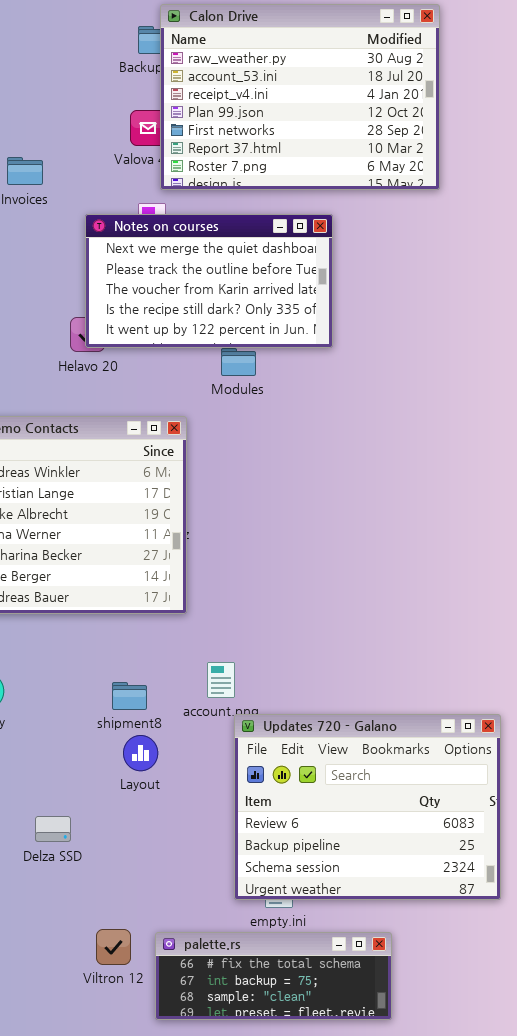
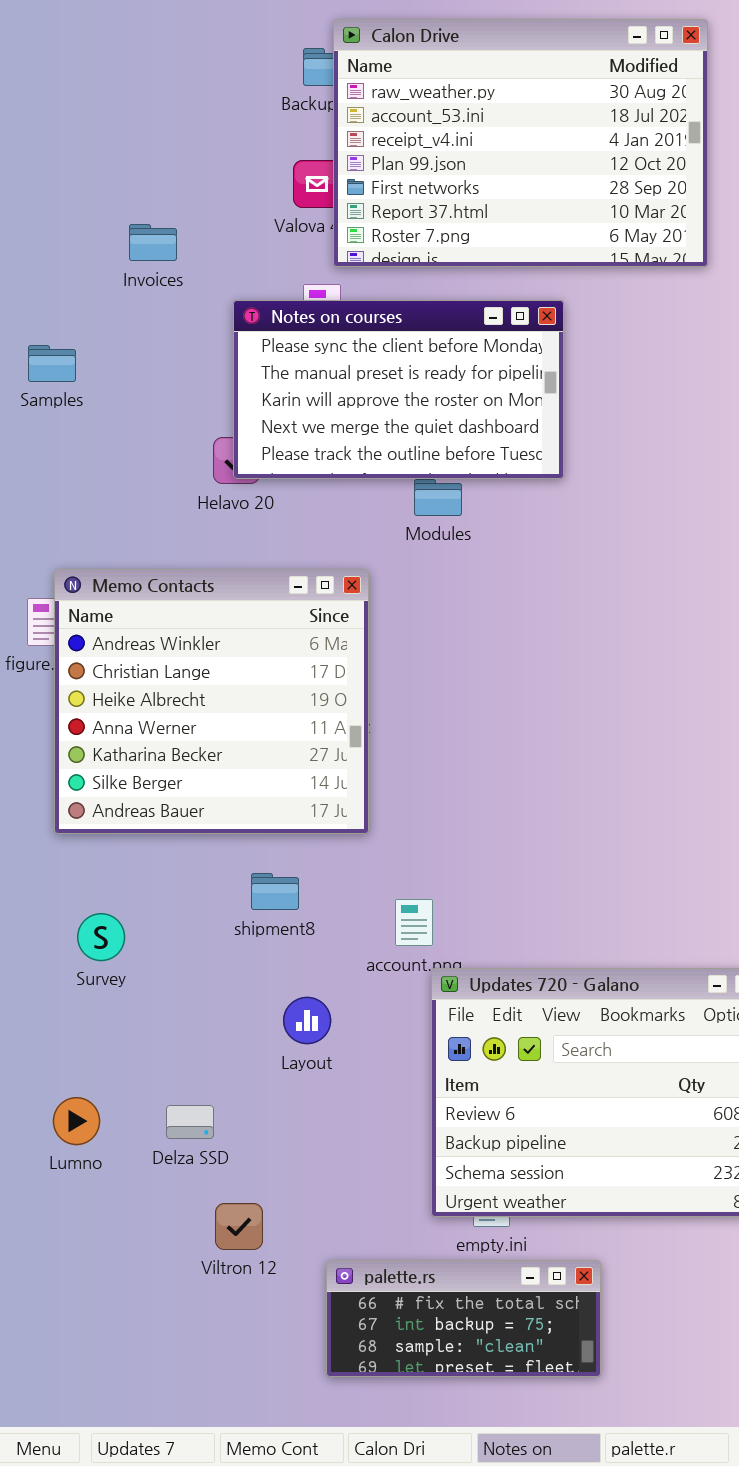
Notes on courses: [85,214,333,348] -> [233,300,564,479], scrolled up 3 rows
shipment8: [112,682,147,710] -> [251,873,299,910], moved
Viltron 12: [96,929,131,965] -> [215,1203,263,1250], moved
palette.rs: [155,932,392,1020] -> [326,1260,601,1377], resized

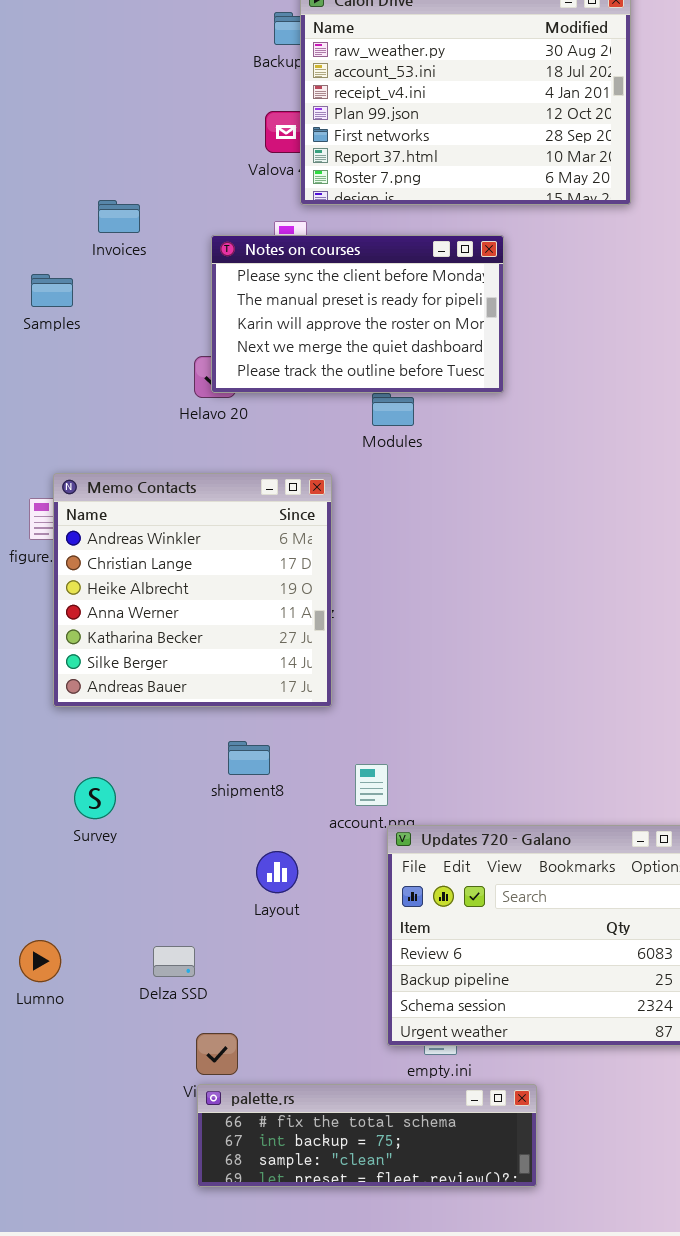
Invoices: [129,224,177,261] -> [98,200,140,233], moved
Lumno: [53,1097,100,1145] -> [19,940,61,982], moved
palette.rs: [326,1260,601,1377] -> [197,1084,537,1187], resized

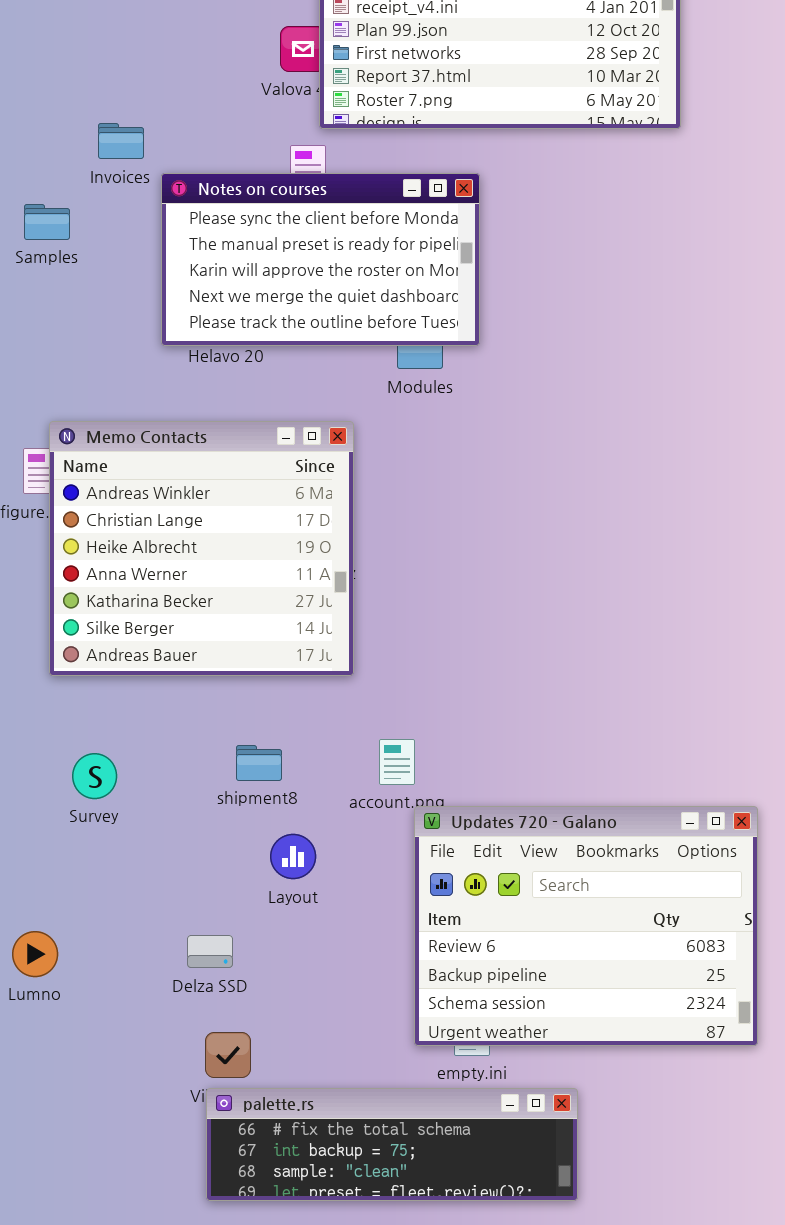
Notes on courses: [211,235,504,393] -> [161,173,480,346], moved
shipment8: [228,741,270,775] -> [236,745,282,781], moved
Delza SSD: [153,946,195,977] -> [187,935,233,968], moved

